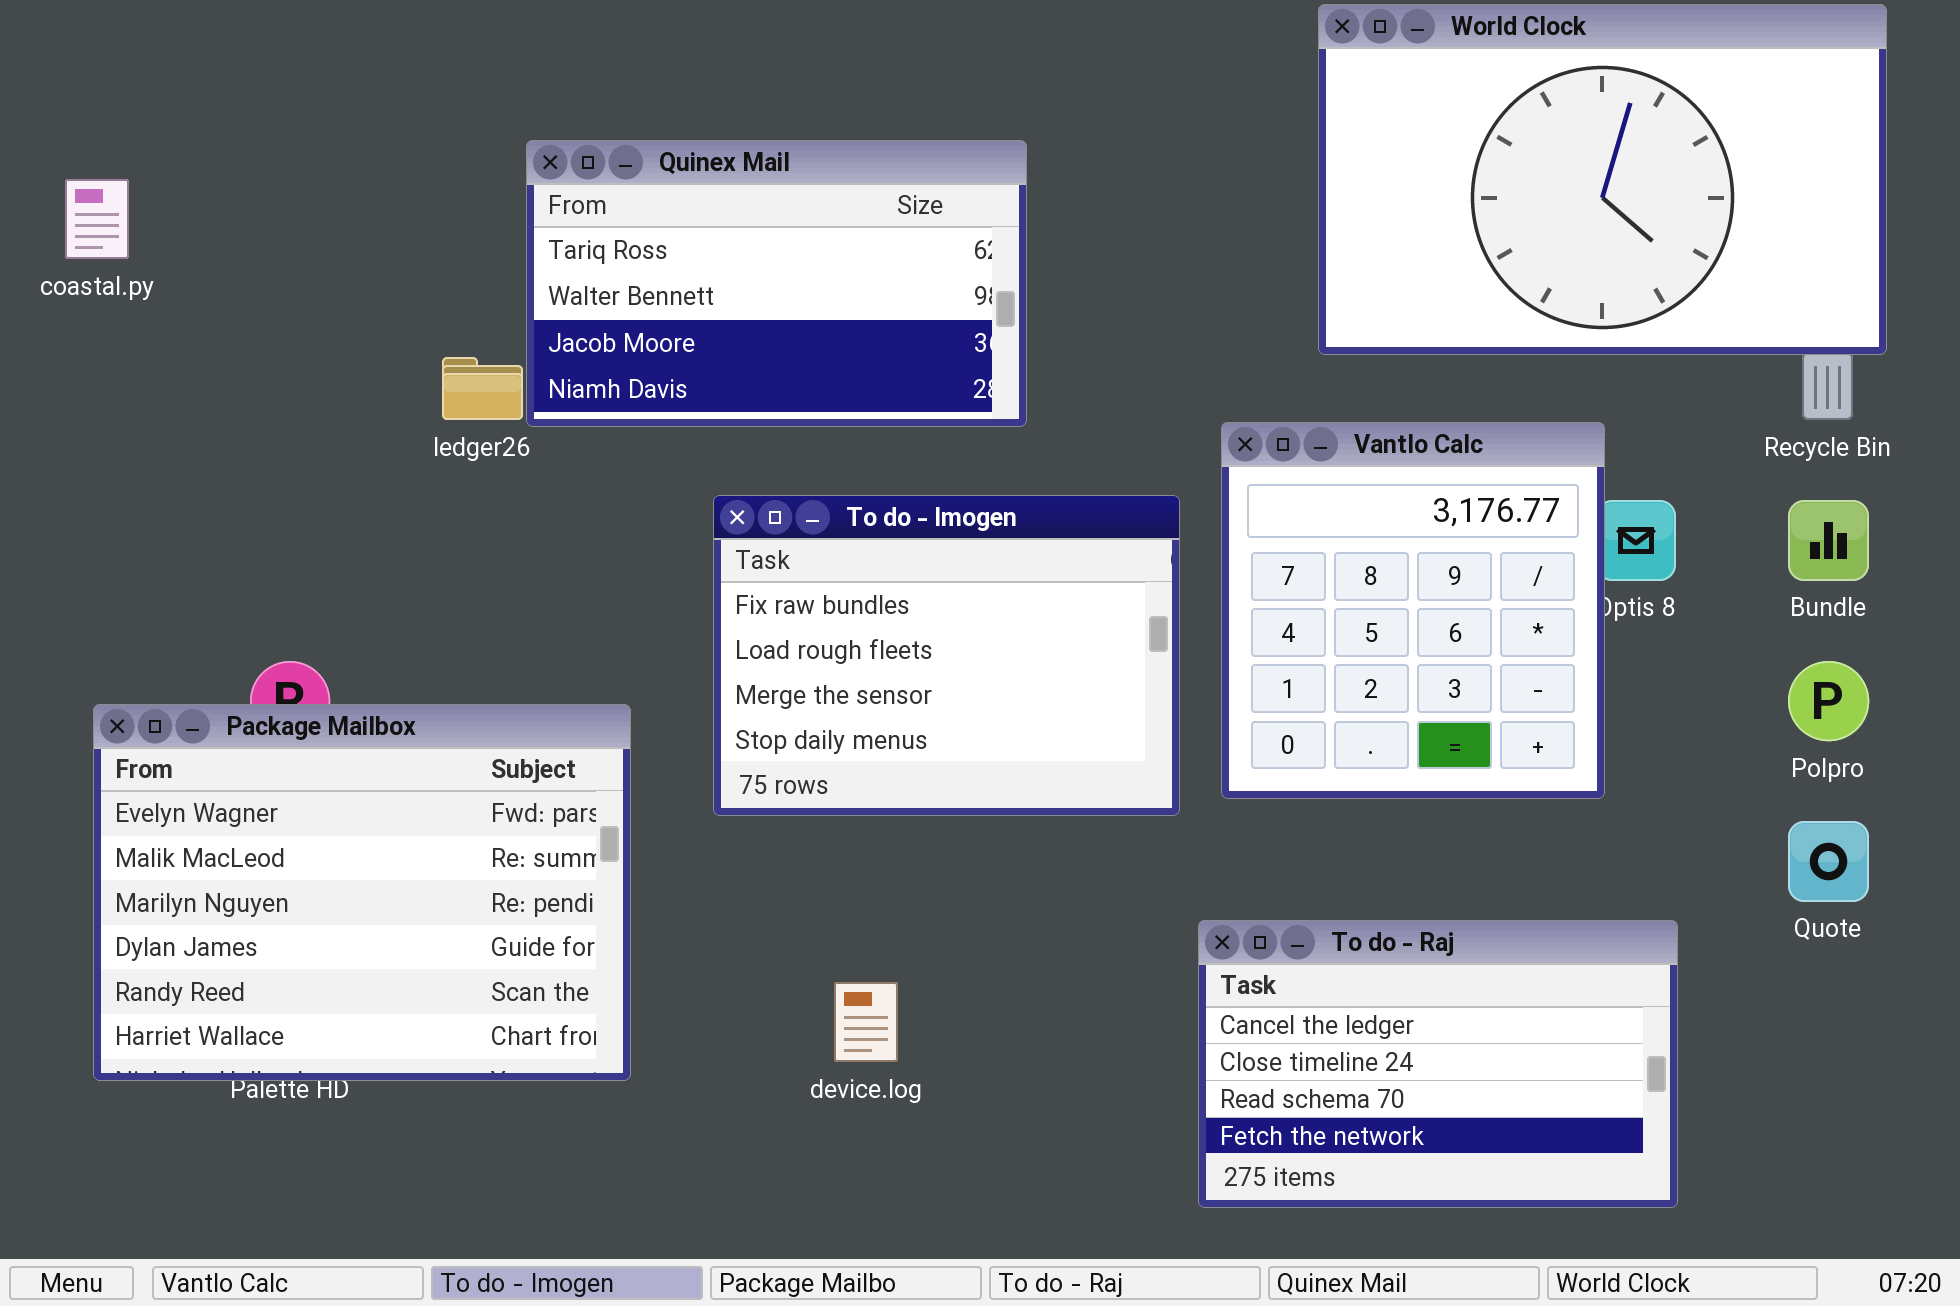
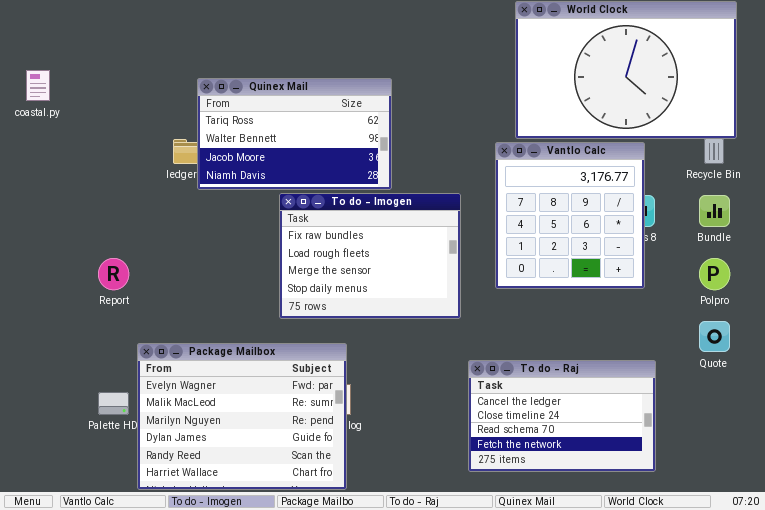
Quinex Mail: [526,140,1027,427] -> [197,78,392,190], moved
Vantlo Calc: [1221,422,1605,799] -> [495,142,645,289], moved
Package Mailbox: [93,704,631,1081] -> [137,343,347,490], moved

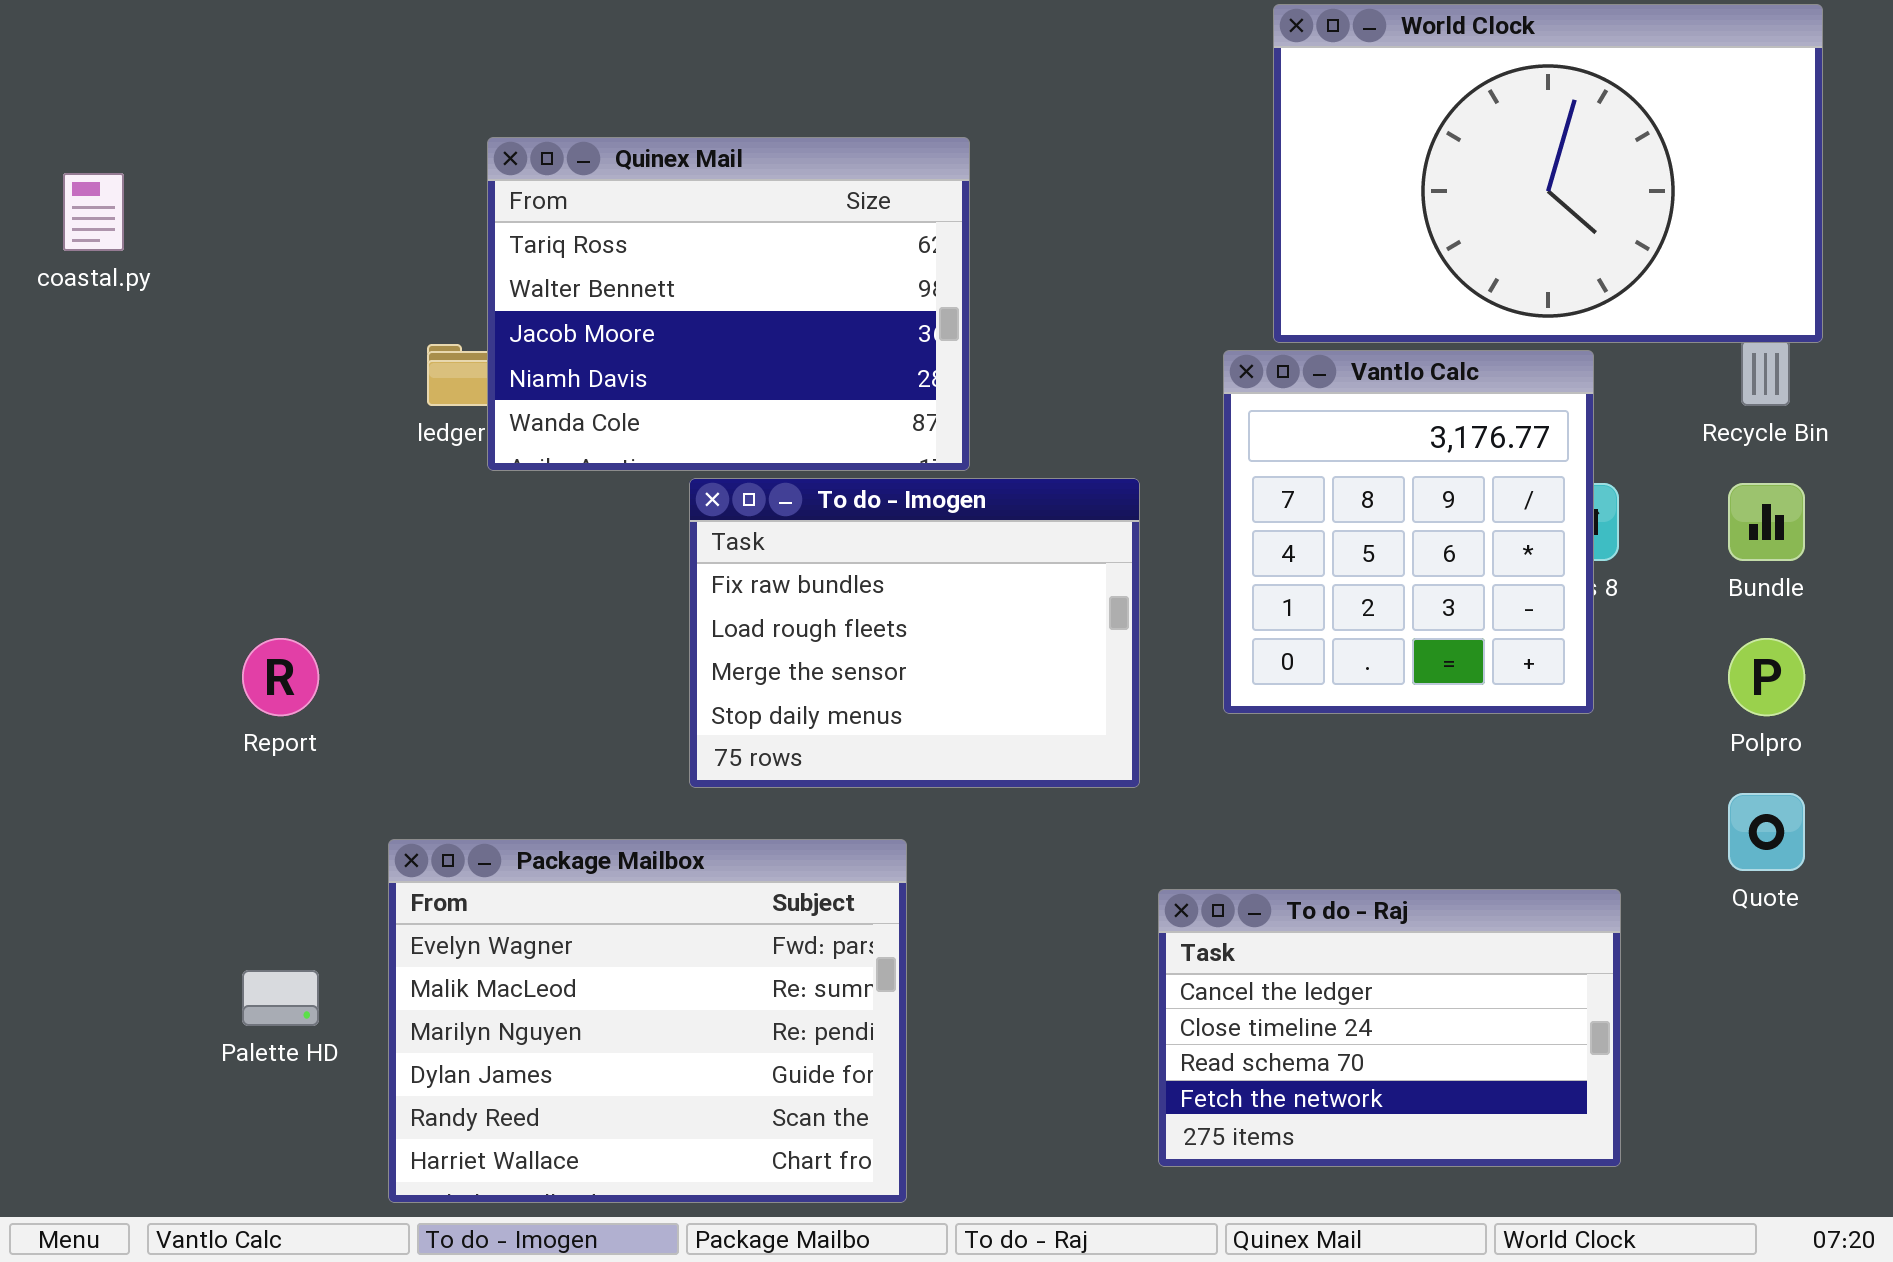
Quinex Mail: [197,78,392,190] -> [487,137,970,471], resized
Package Mailbox: [137,343,347,490] -> [388,839,907,1203], moved

